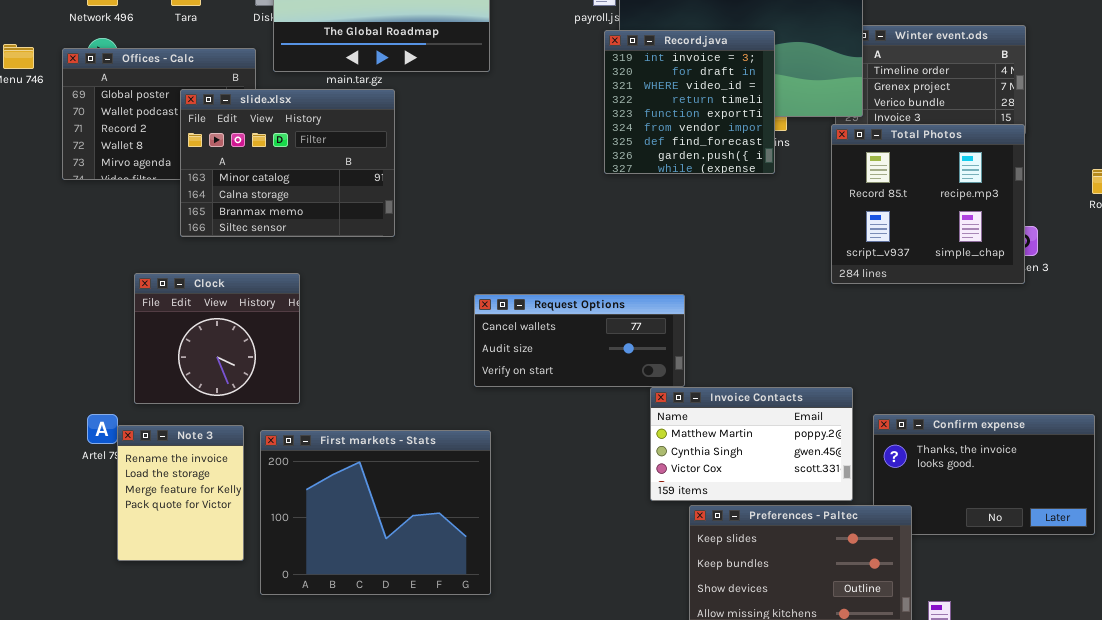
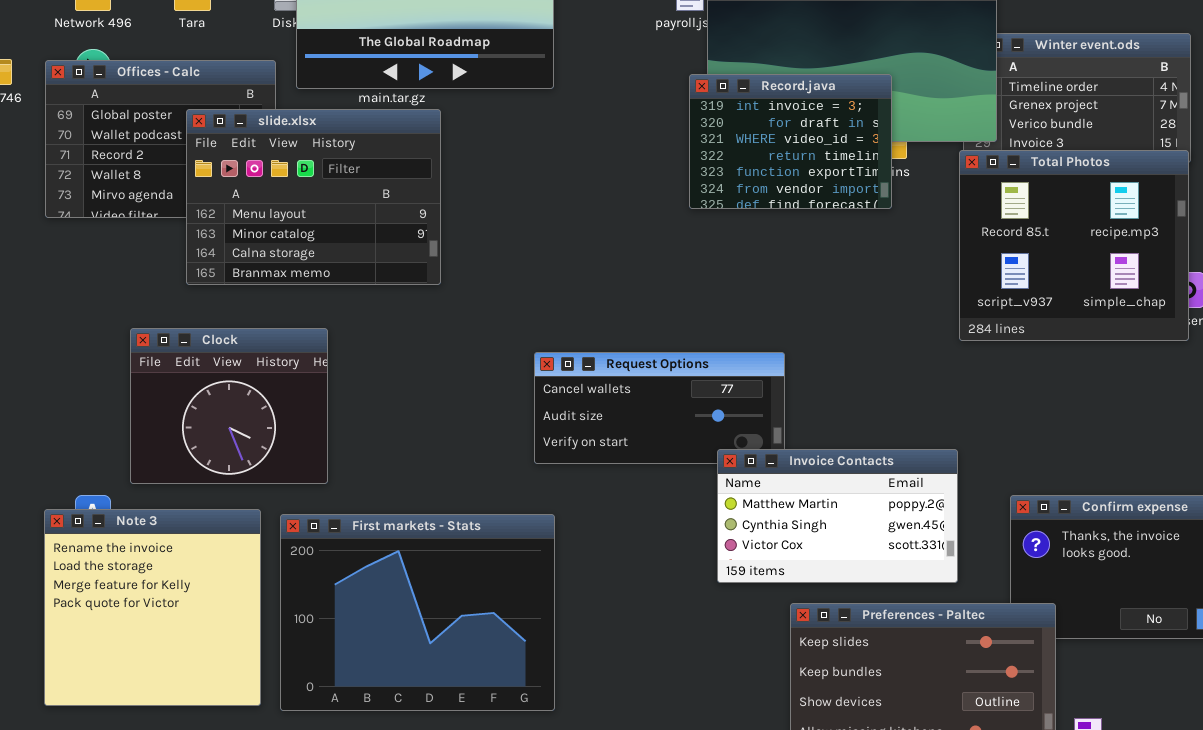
Record.java: [604,30,775,174] -> [689,74,892,209], resized
slide.xlsx: [180,89,395,237] -> [186,109,441,285], scrolled up 1 row
Invoice Contacts: [650,387,853,501] -> [717,449,958,583], moved
Note 3: [117,425,244,561] -> [44,509,261,706], resized

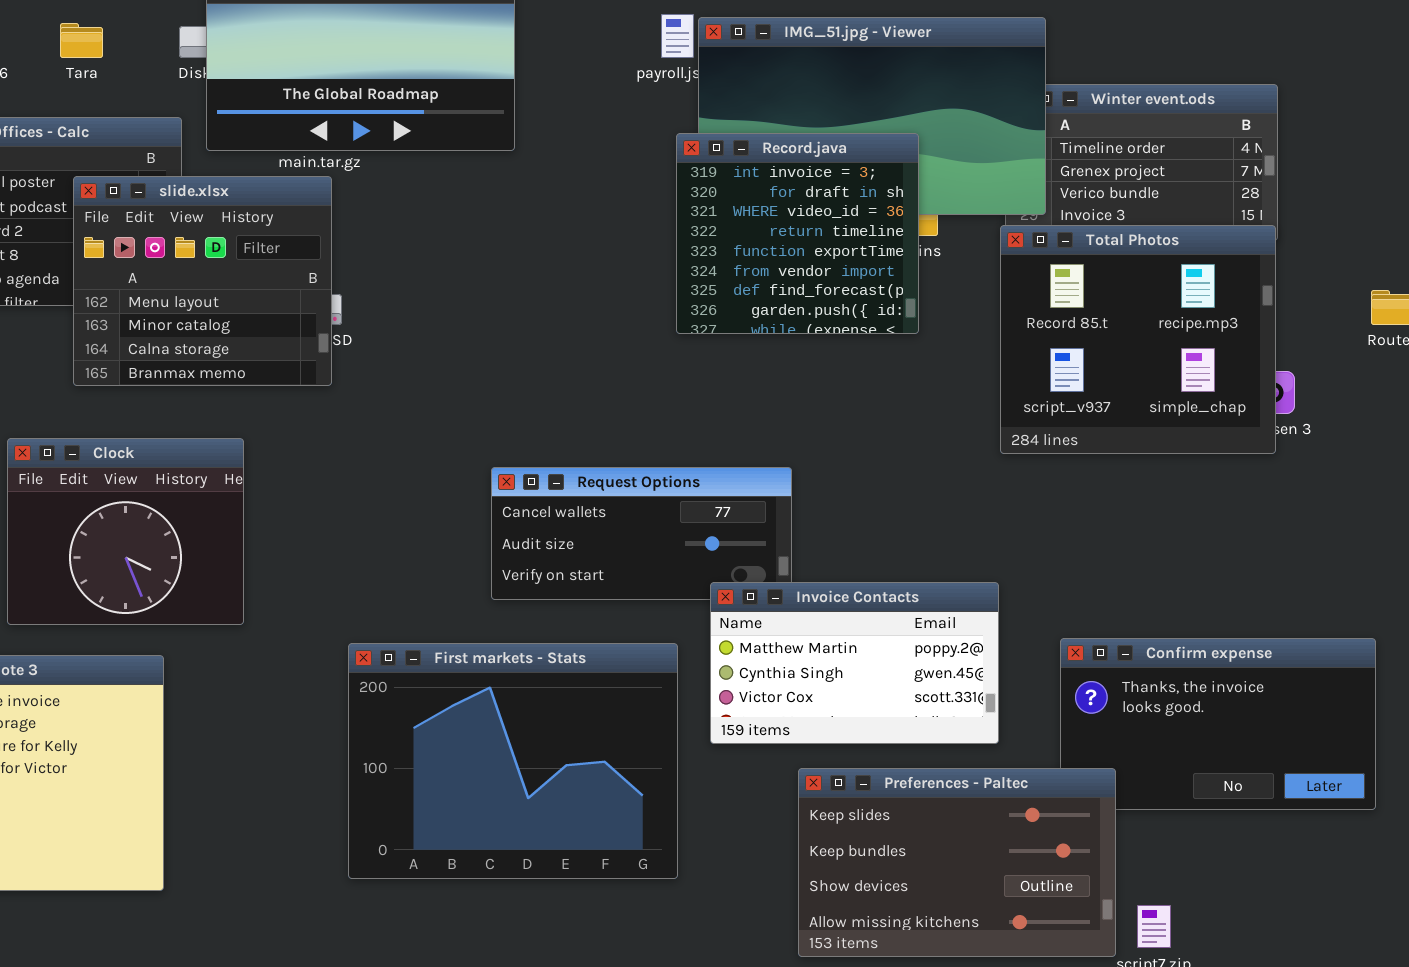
Record.java: [689,74,892,209] -> [676,133,919,334], resized
slide.xlsx: [186,109,441,285] -> [73,176,332,386], resized
First markets - Stats: [280,514,555,711] -> [348,643,678,879], moved

